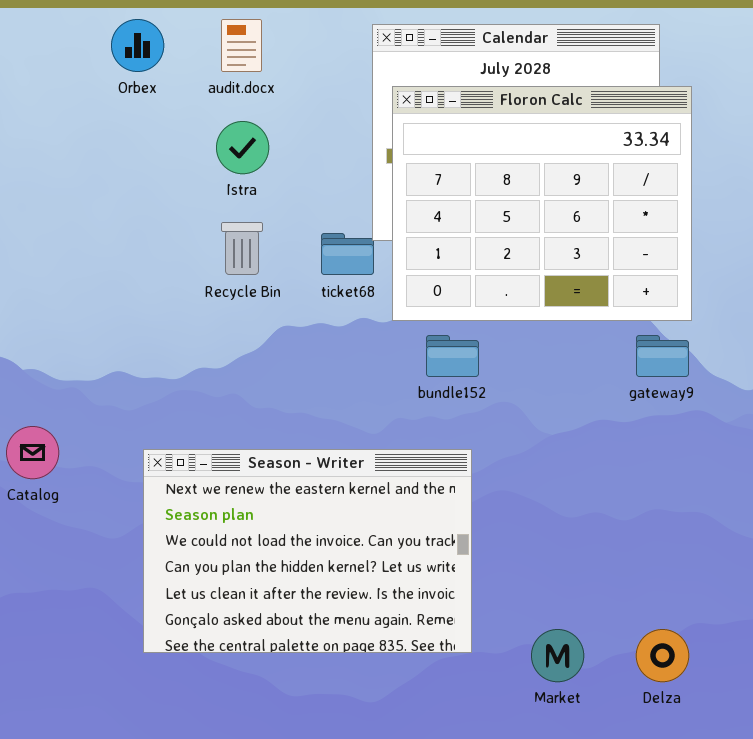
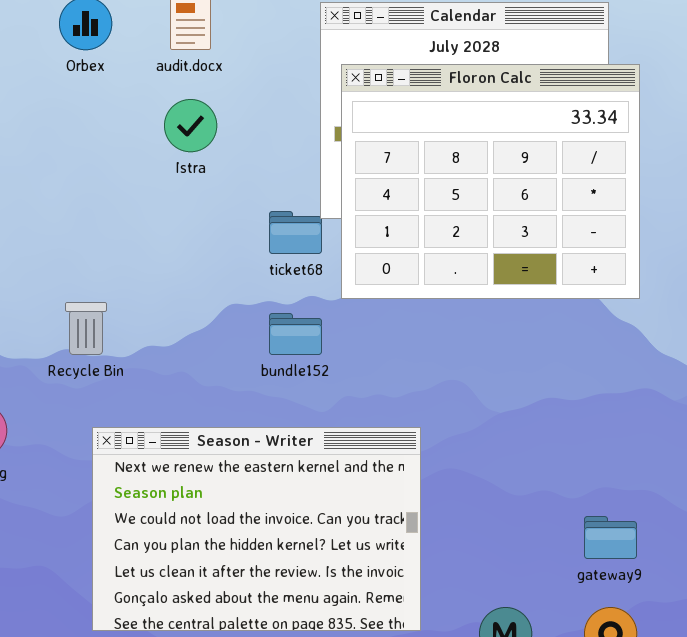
Recycle Bin: [221,222,263,275] -> [65,302,107,355], moved
bundle152: [426,335,479,377] -> [269,313,322,355], moved
gateway9: [636,335,689,377] -> [584,516,637,559], moved

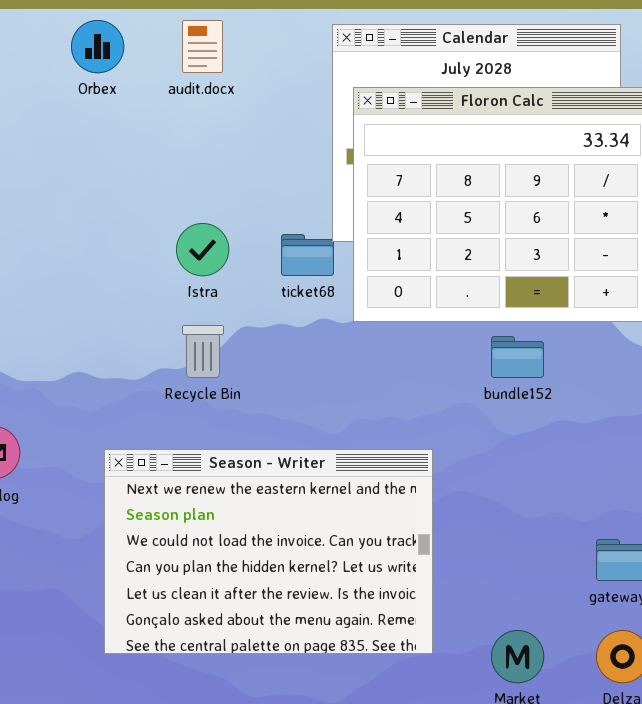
Istra: [164,99,217,152] -> [176,223,229,276], moved
Recycle Bin: [65,302,107,355] -> [182,325,224,378], moved
bundle152: [269,313,322,355] -> [491,336,544,378], moved

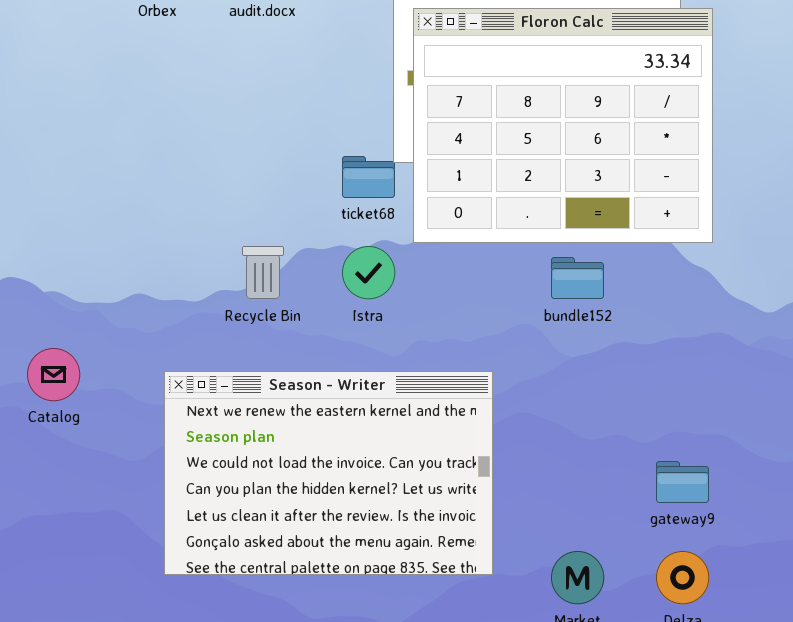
Istra: [176,223,229,276] -> [342,246,395,299], moved

